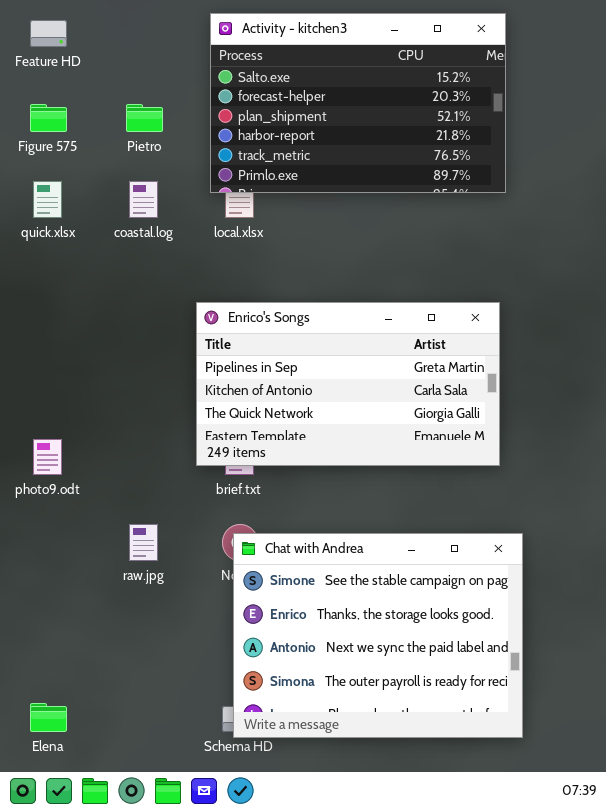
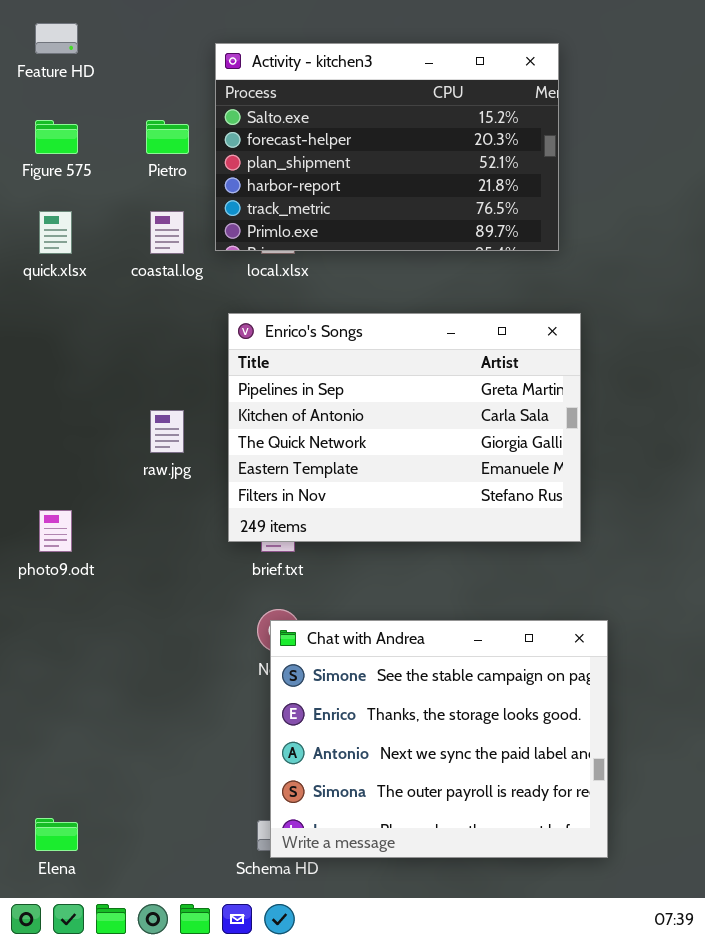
Activity - kitchen3: [210,13,506,193] -> [215,43,559,251], moved
Enrico's Songs: [196,302,500,466] -> [228,313,581,542], resized
raw.jpg: [129,524,158,561] -> [150,410,184,453], moved

